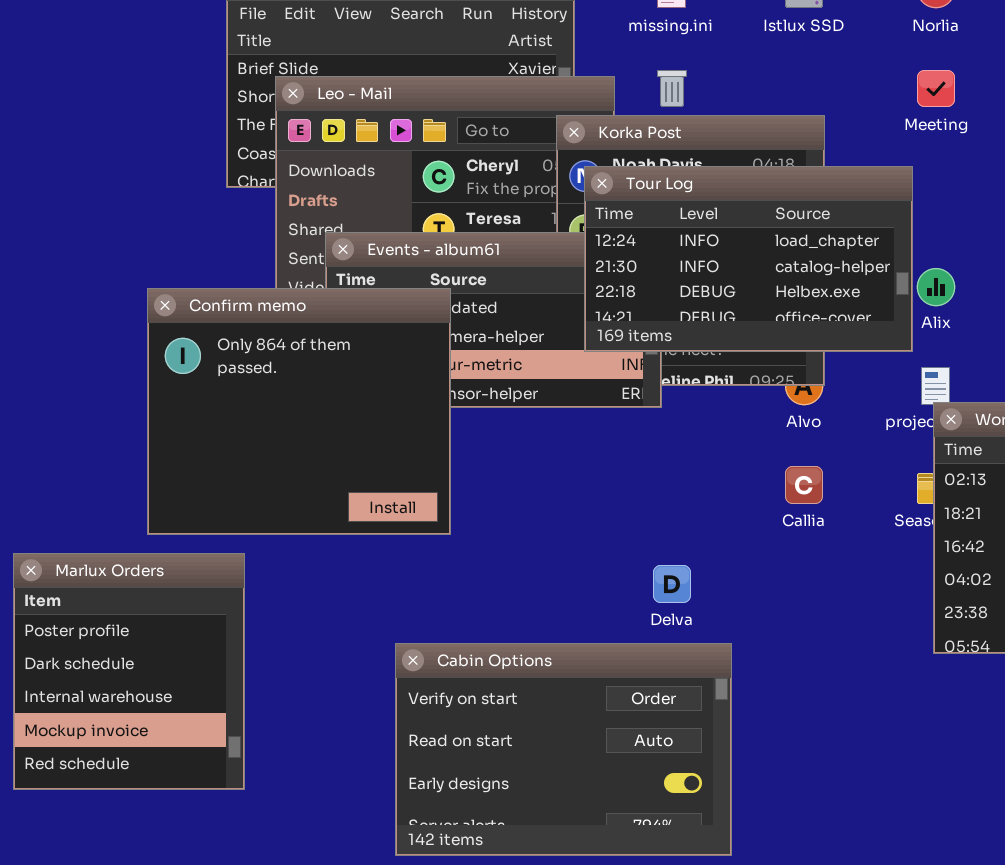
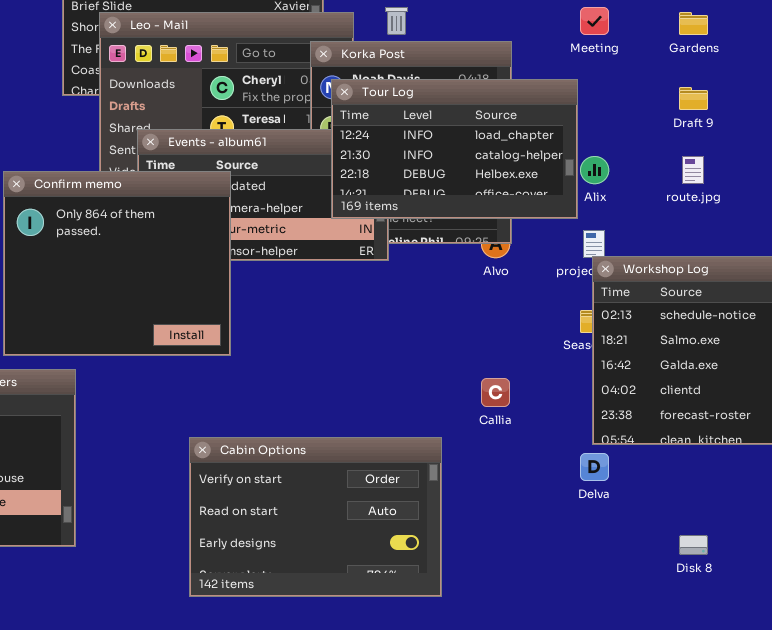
Callia: [785,466,823,504] -> [481,378,510,407], moved
Delva: [653,565,691,603] -> [580,453,609,481], moved

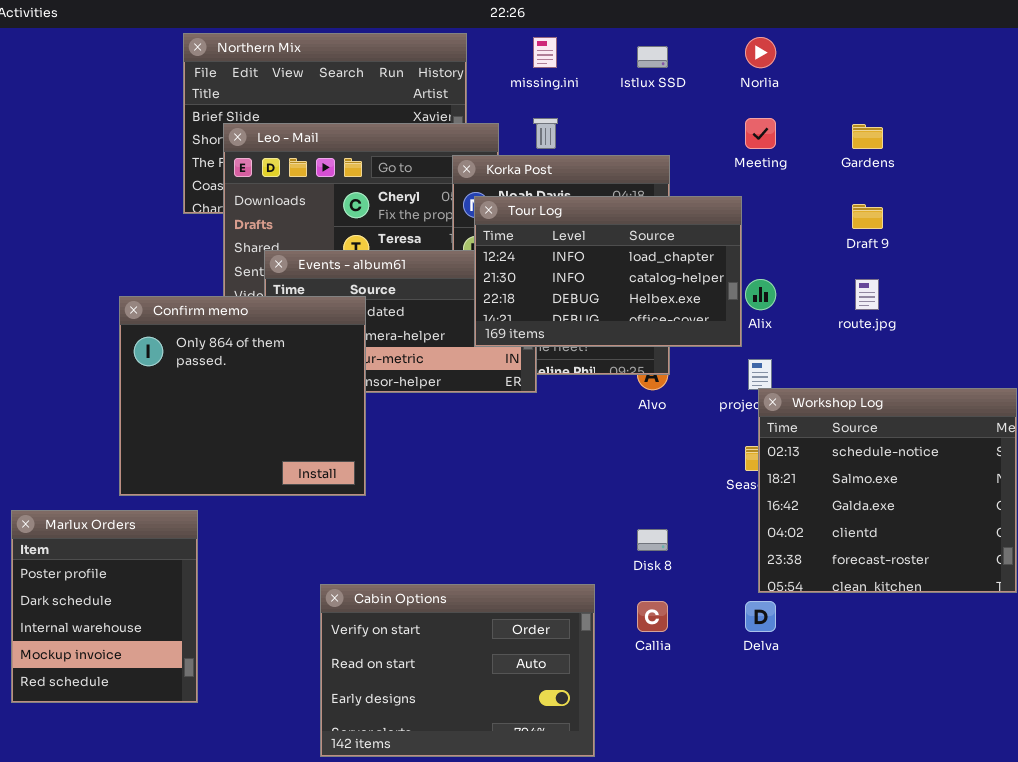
Callia: [481,378,510,407] -> [637,601,668,632], moved
Disk 8: [679,535,708,555] -> [637,529,668,551], moved

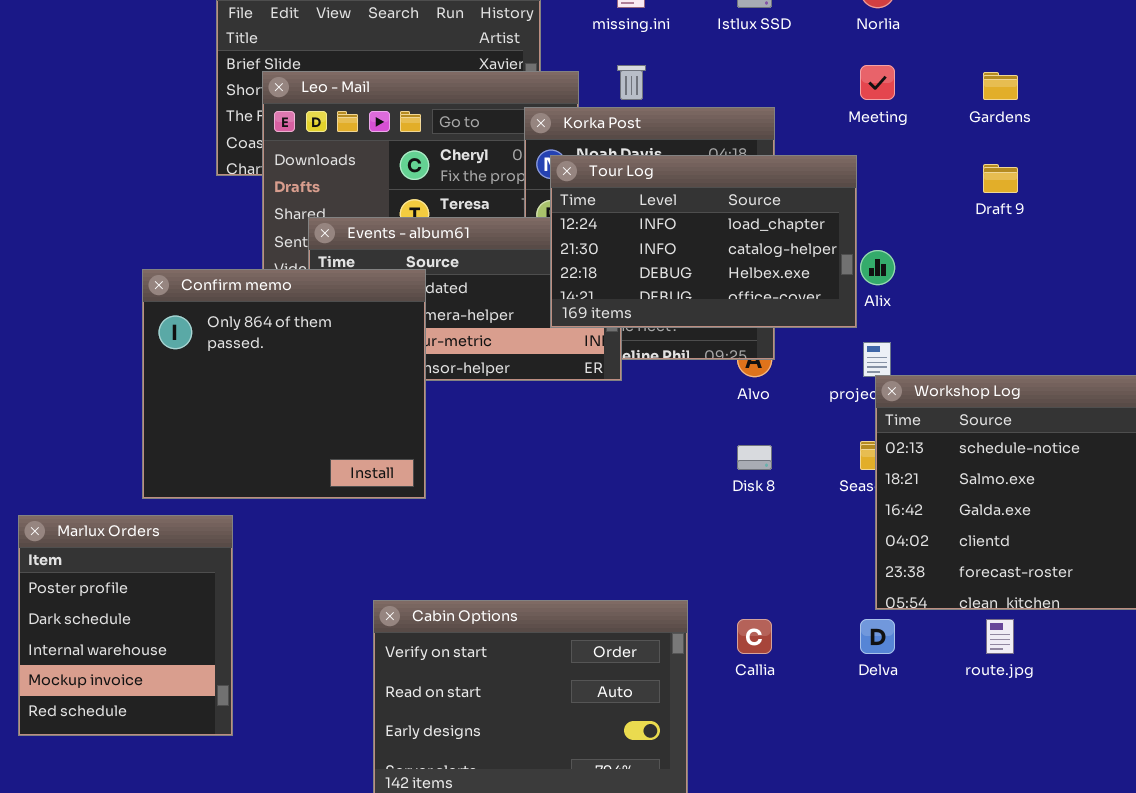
route.jpg: [855,279,879,310] -> [986,619,1014,654], moved
Disk 8: [637,529,668,551] -> [737,445,772,470], moved

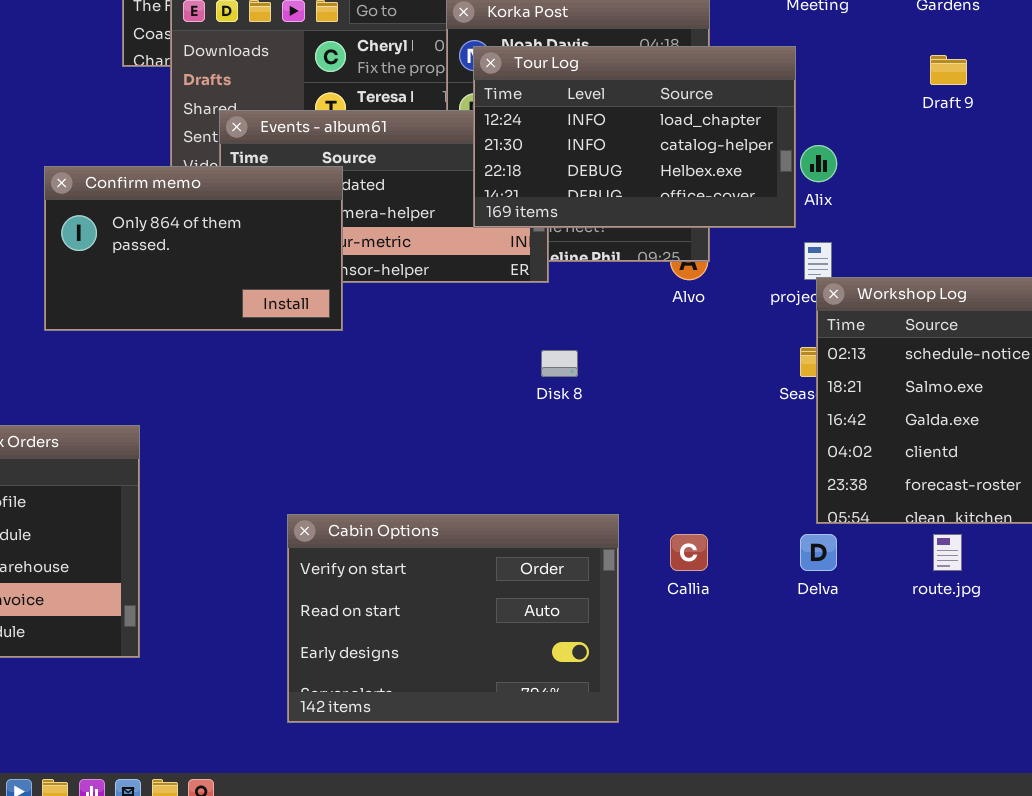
Confirm memo: [142,269,426,499] -> [44,166,343,331], resized
Disk 8: [737,445,772,470] -> [541,350,578,377], moved

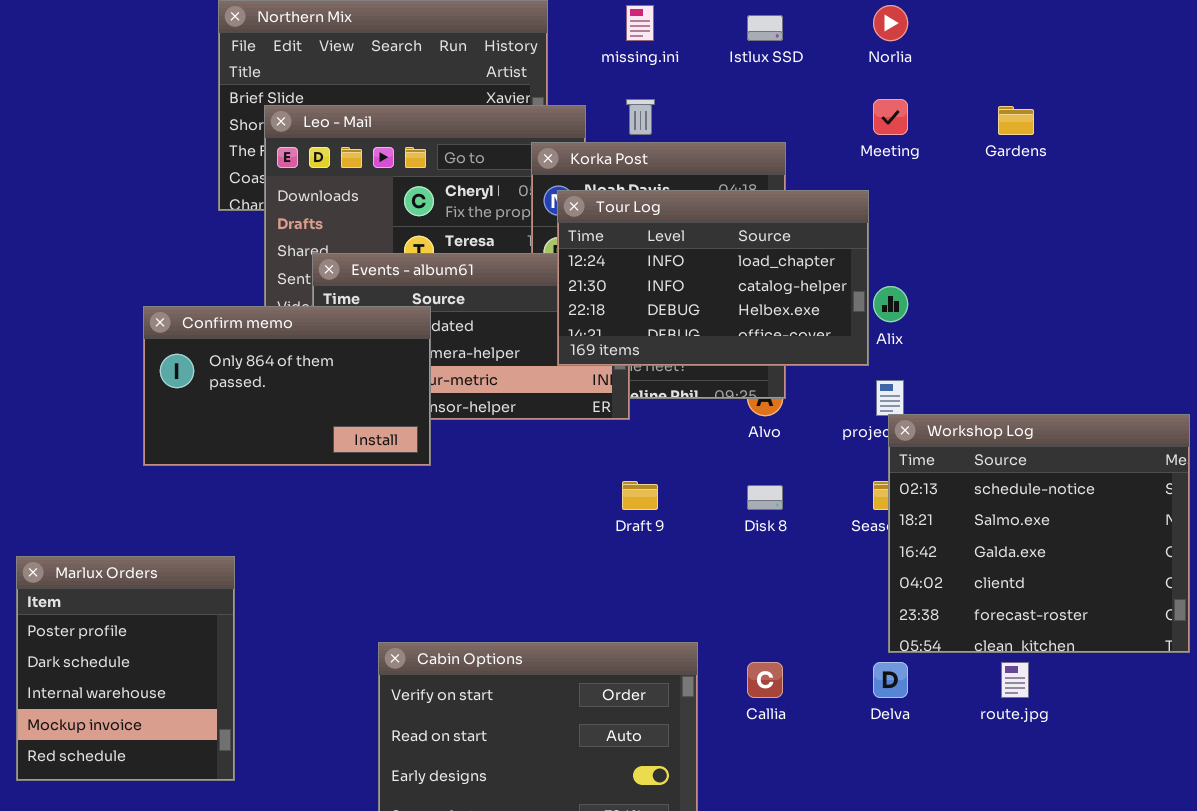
Draft 9: [930,55,967,85] -> [622,481,658,510], moved
Disk 8: [541,350,578,377] -> [747,485,783,510], moved

